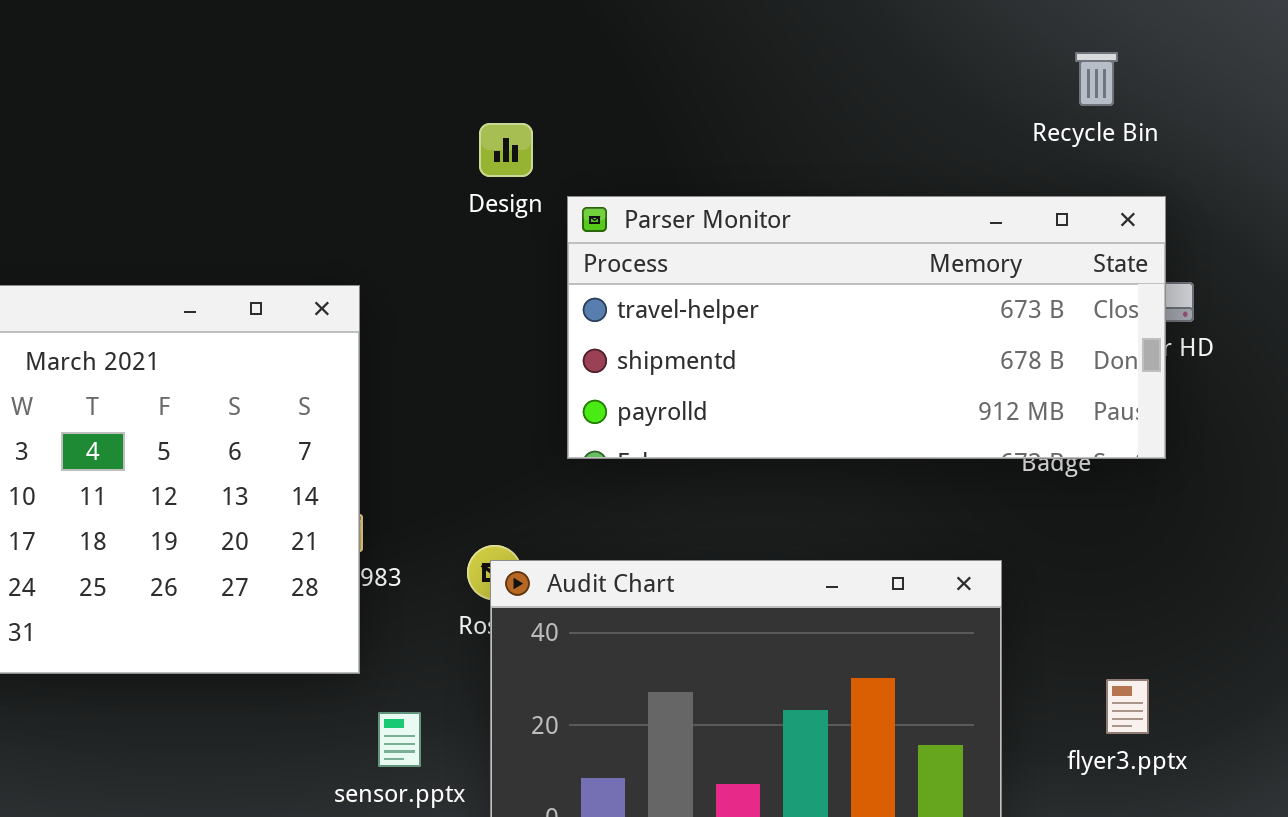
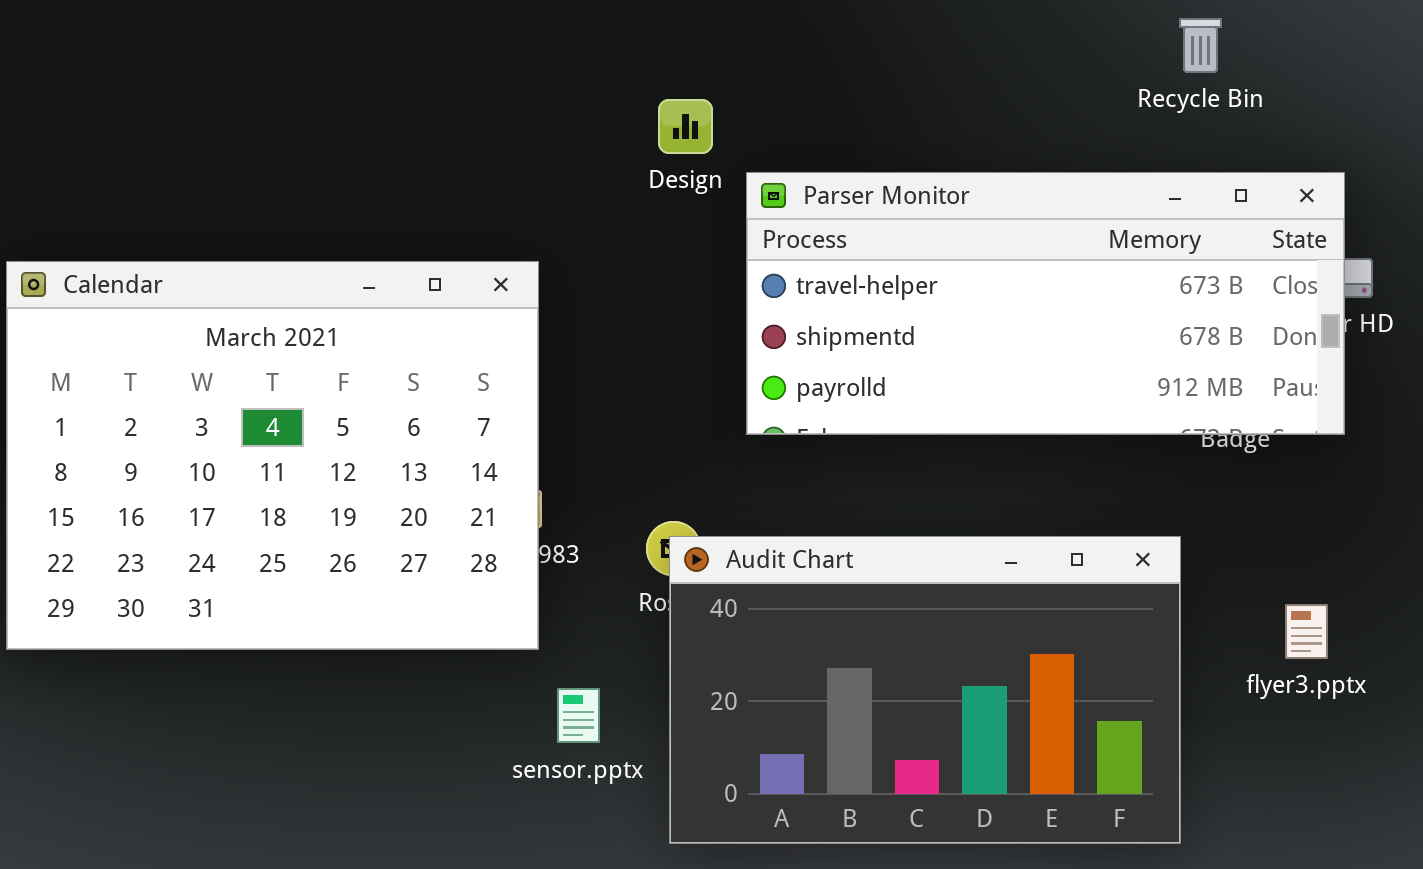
Recycle Bin: [1075,52,1118,106] -> [1179,18,1222,73], moved
flyer3.pptx: [1106,679,1149,734] -> [1285,604,1328,659], moved

